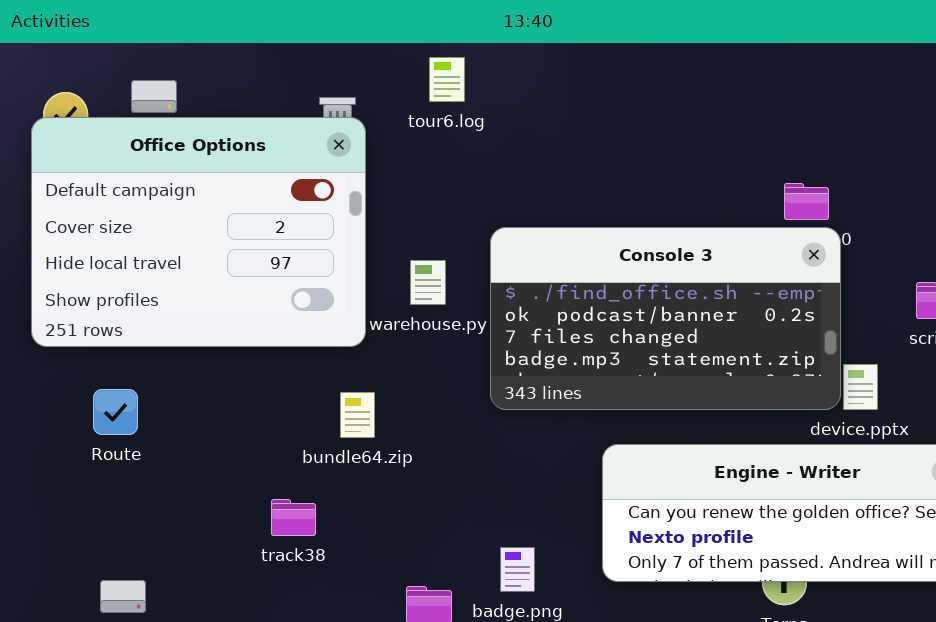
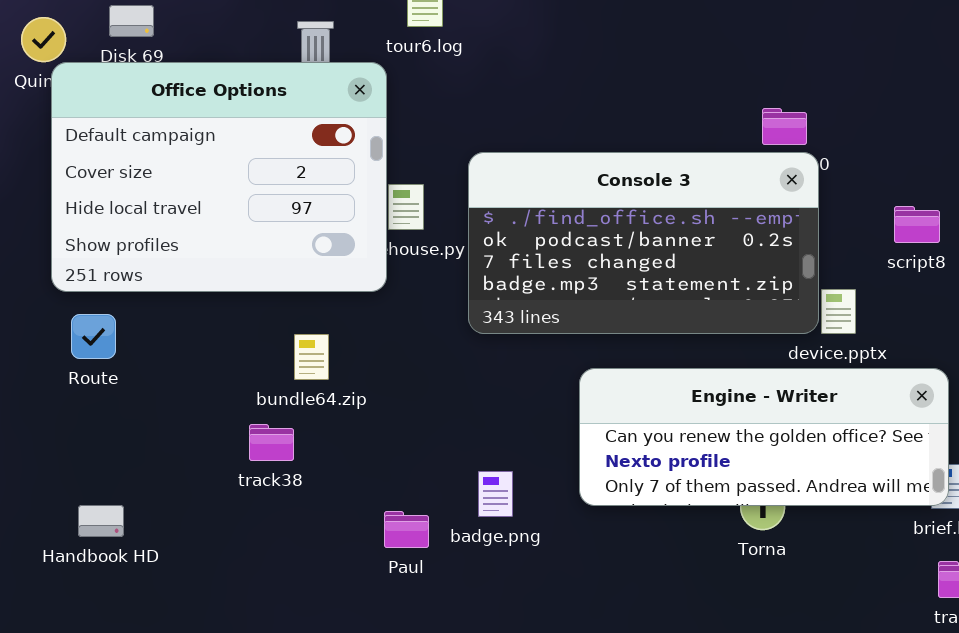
Office Options: [31,117,366,347] -> [51,62,387,292], moved
bundle64.zip: [340,392,375,438] -> [294,334,329,380], moved

